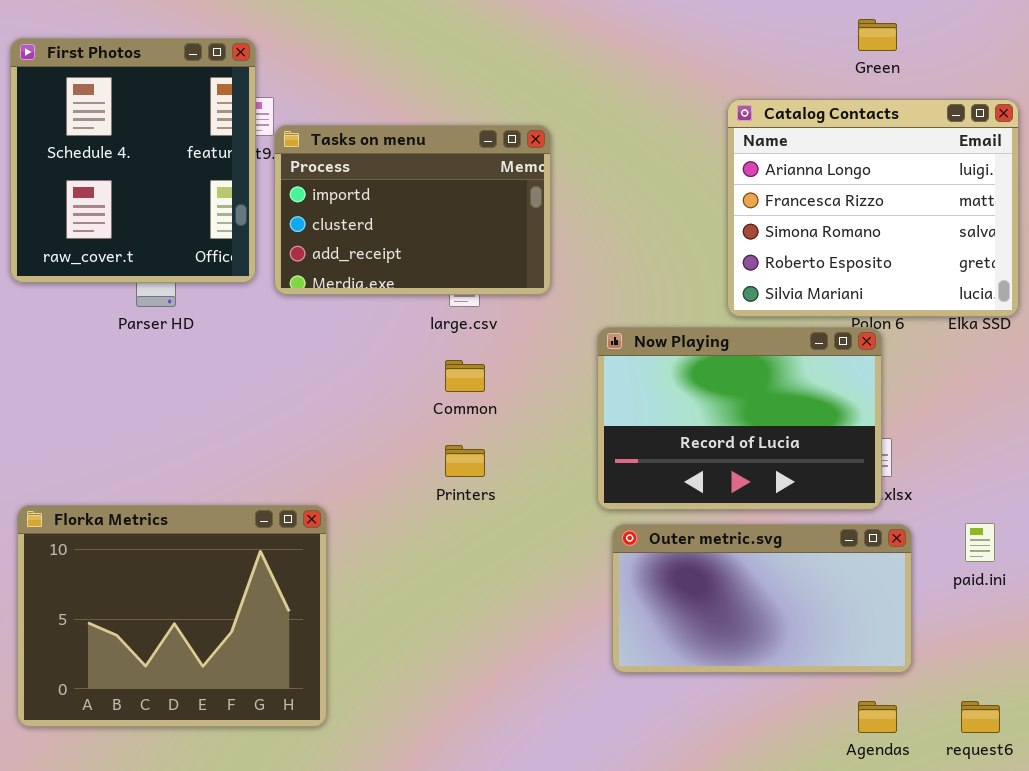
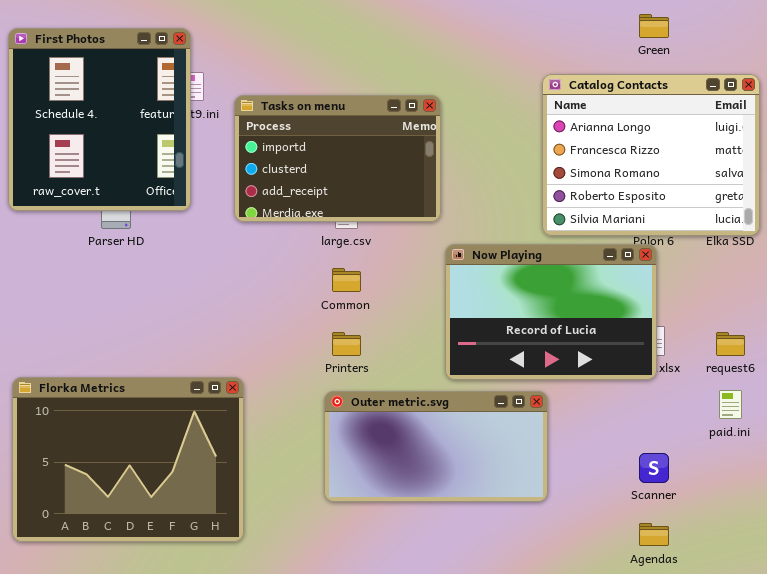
Tasks on menu: [274,125,551,295] -> [234,95,441,222], moved
Outer metric.svg: [612,524,912,673] -> [324,391,548,502], moved
request6: [961,701,1000,733] -> [716,332,745,356], moved

